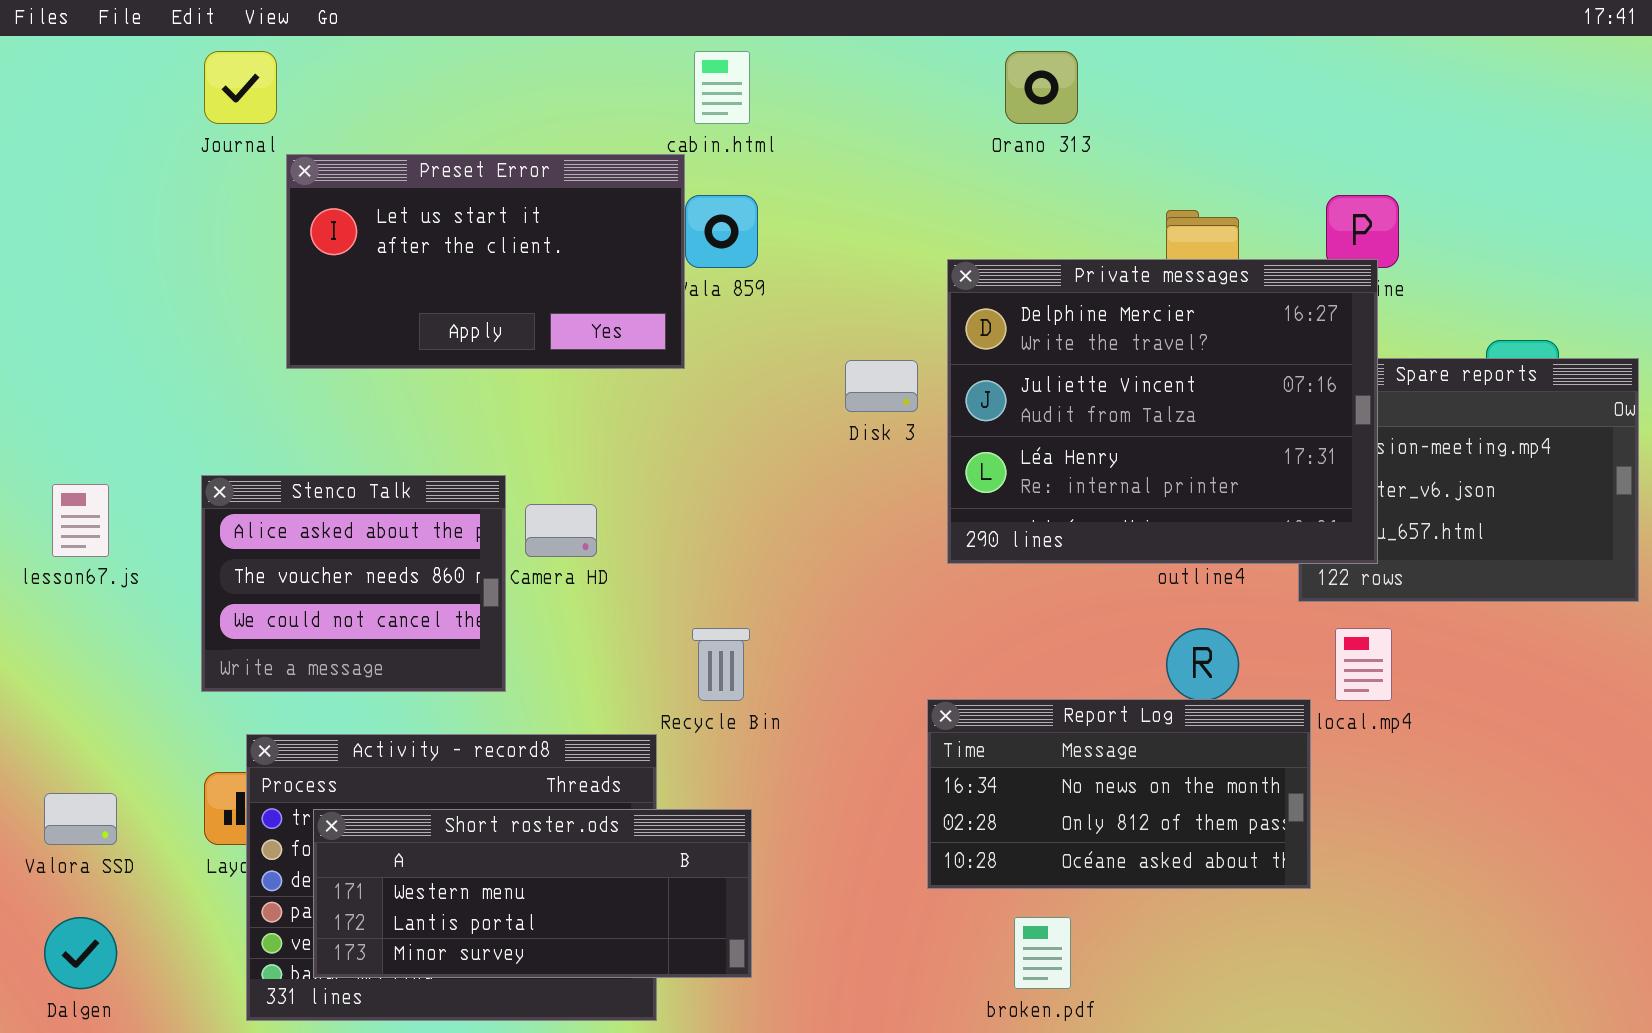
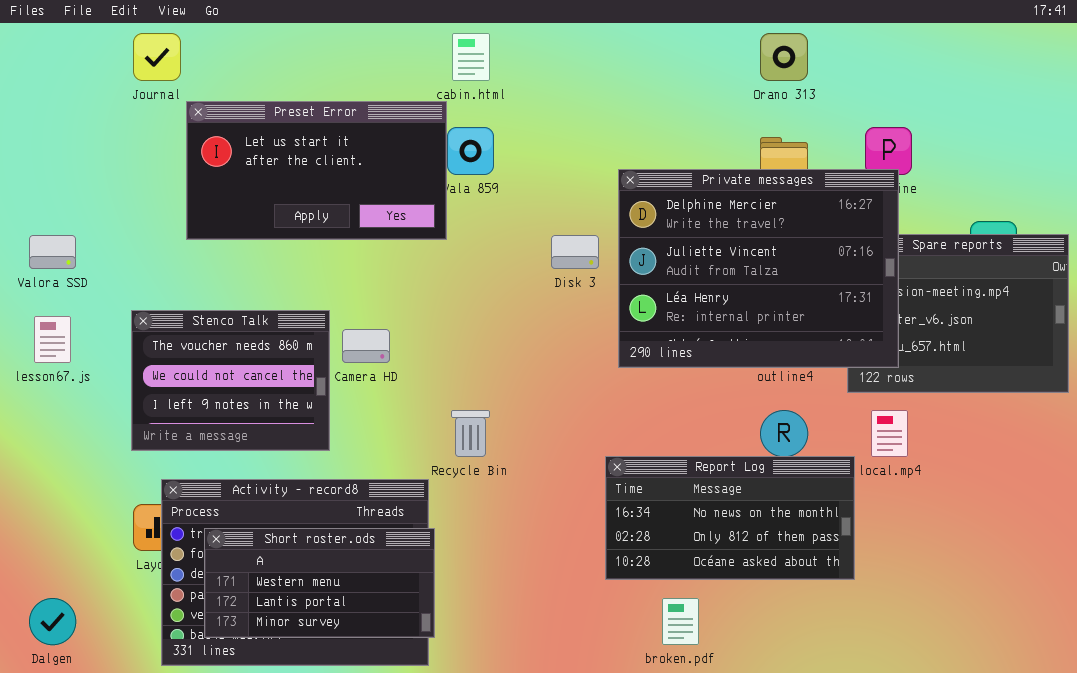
Orano 313: [1005,51,1078,124] -> [760,33,808,81], moved
Stenco Talk: [201,475,506,692] -> [131,310,330,451], scrolled down 1 row
Valora SSD: [44,793,117,845] -> [29,235,76,269], moved
Short roster.ods: [313,809,752,978] -> [204,528,435,638], resized

